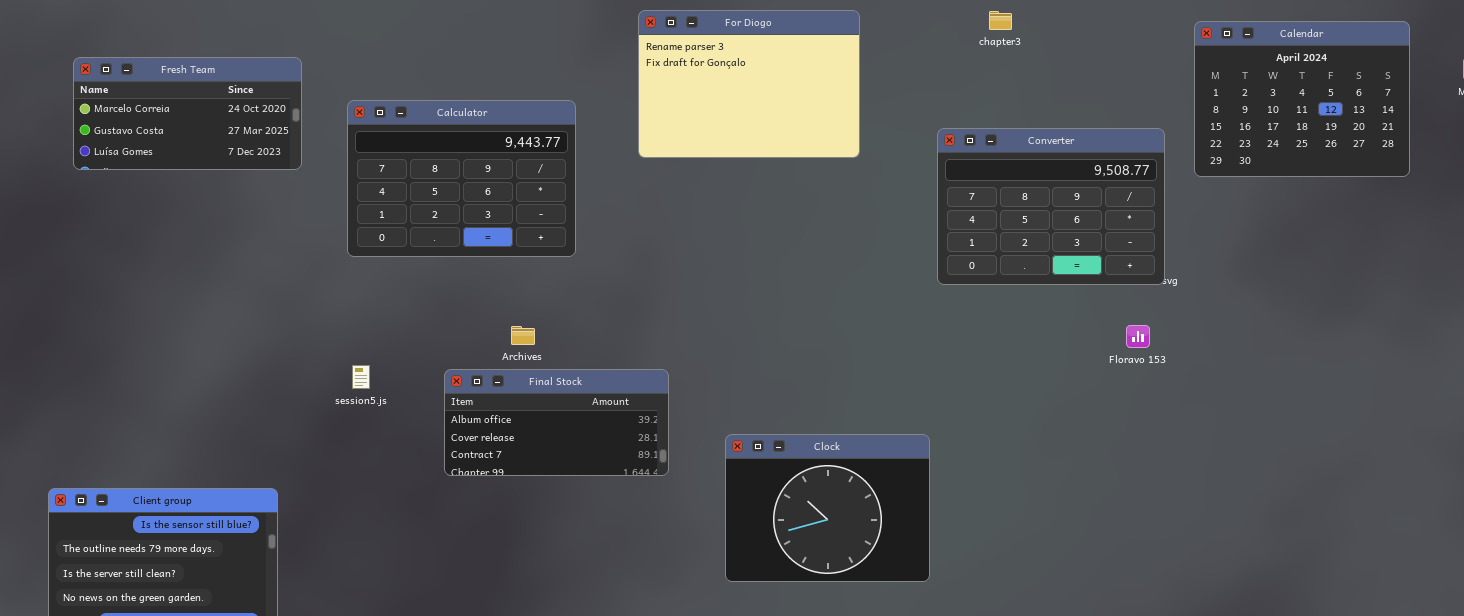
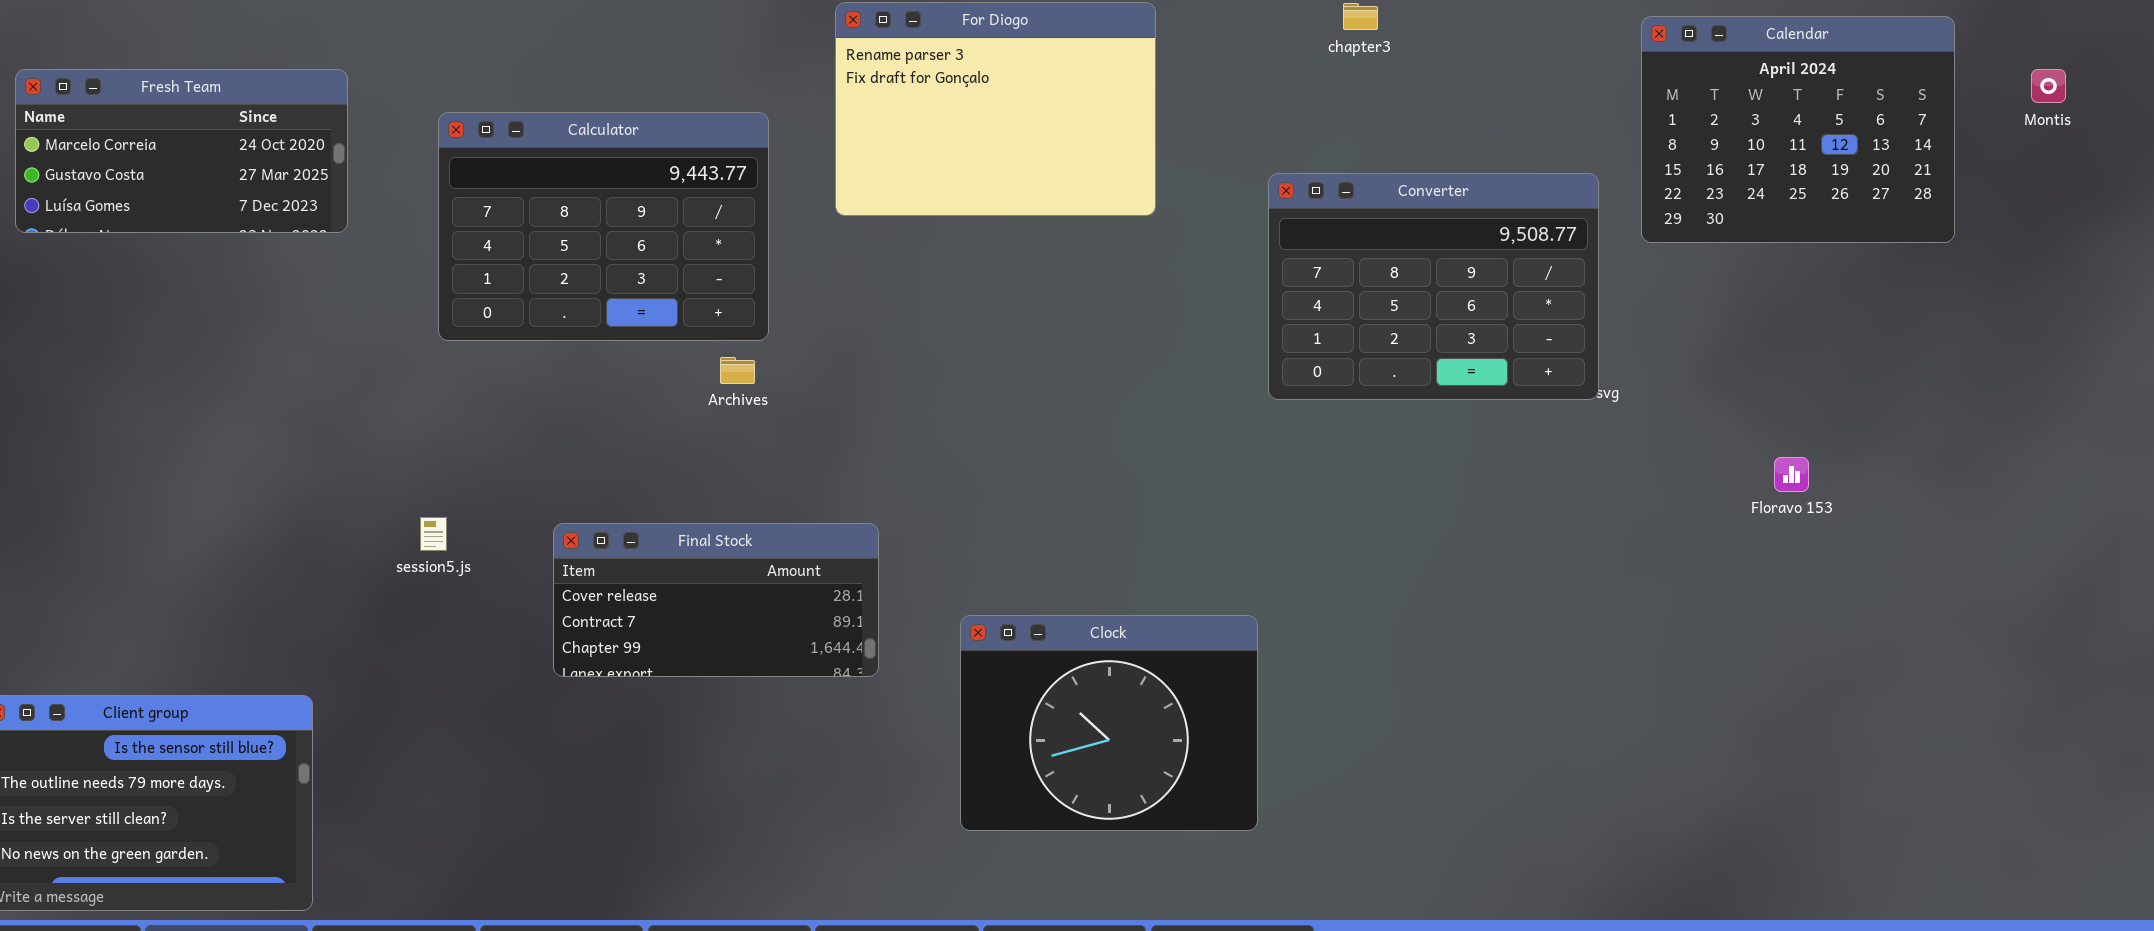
Calculator: [347,100,576,257] -> [438,112,769,341], moved
Floravo 153: [1126,325,1150,348] -> [1774,457,1809,492], moved
Archives: [511,326,535,345] -> [720,357,755,384], moved
Final Stock: [444,369,669,476] -> [553,523,879,677], scrolled down 1 row

